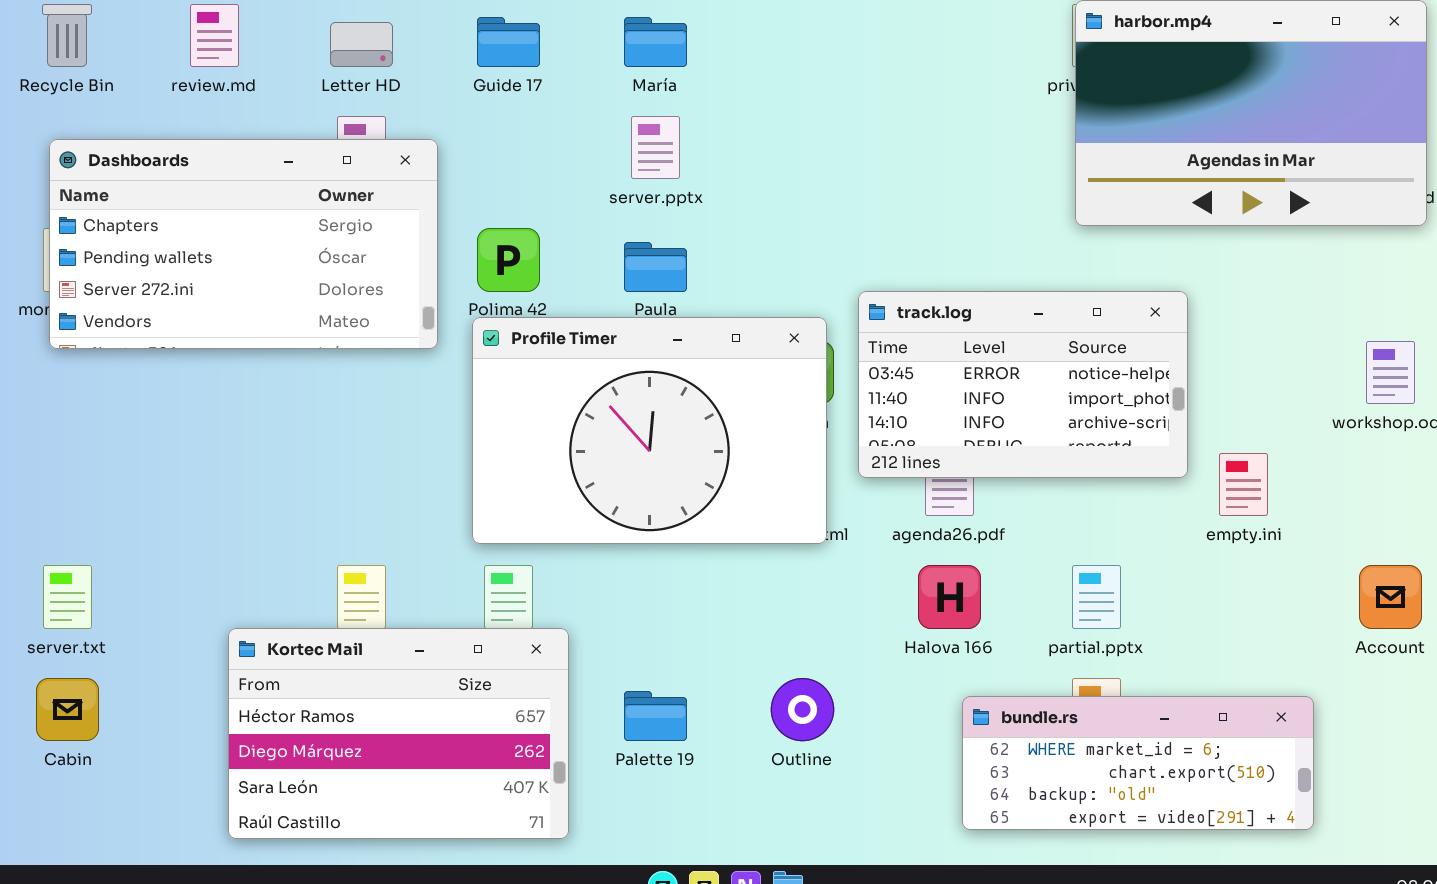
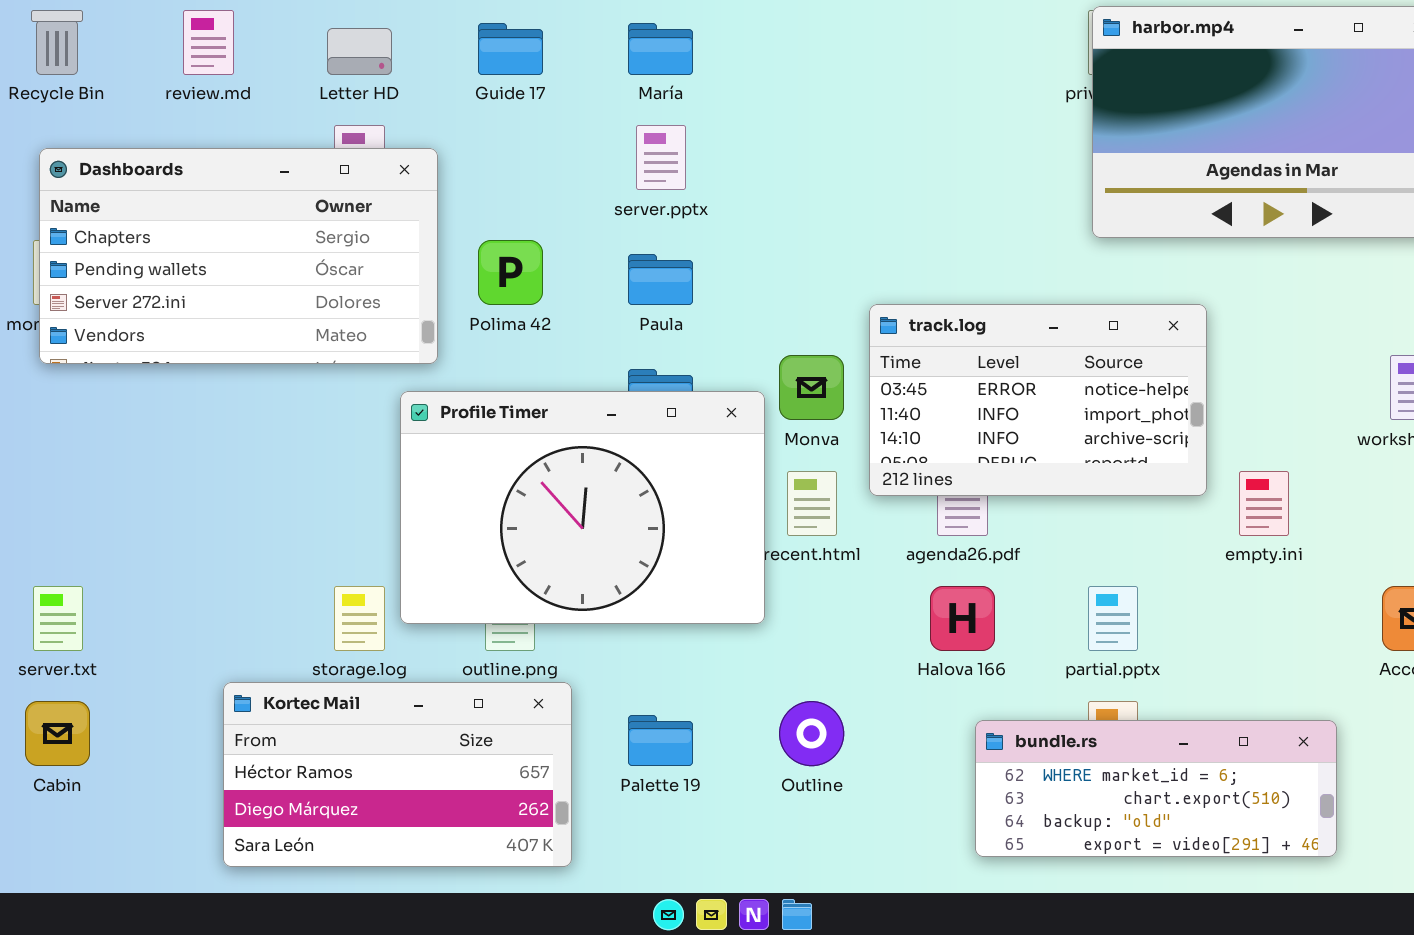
Profile Timer: [472,317,827,544] -> [400,391,765,624], moved
Kortec Mail: [228,628,569,839] -> [223,682,572,867], resized

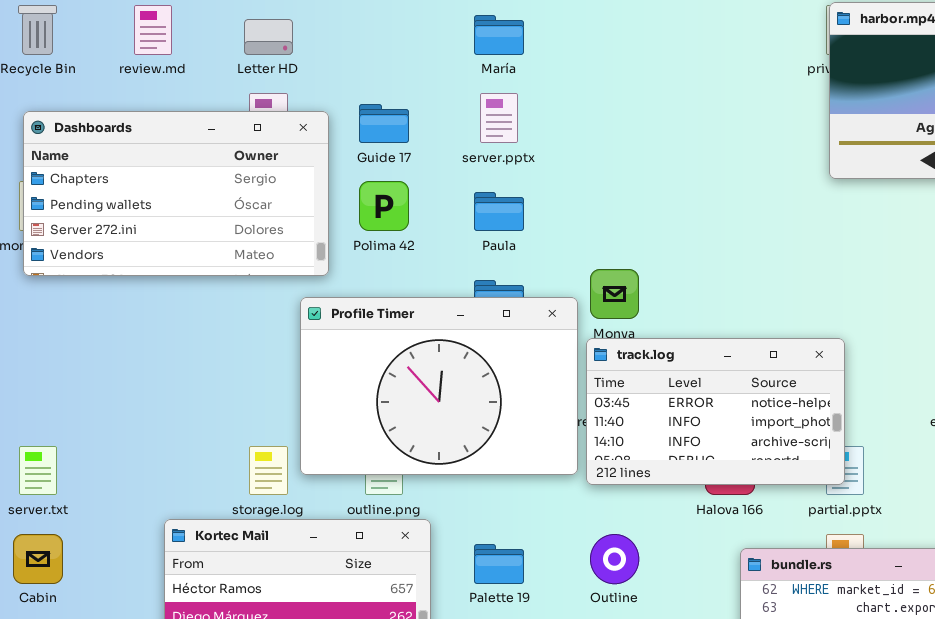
Guide 17: [478,23,543,75] -> [359,104,409,143], moved
track.log: [869,304,1207,496] -> [586,338,845,485], moved

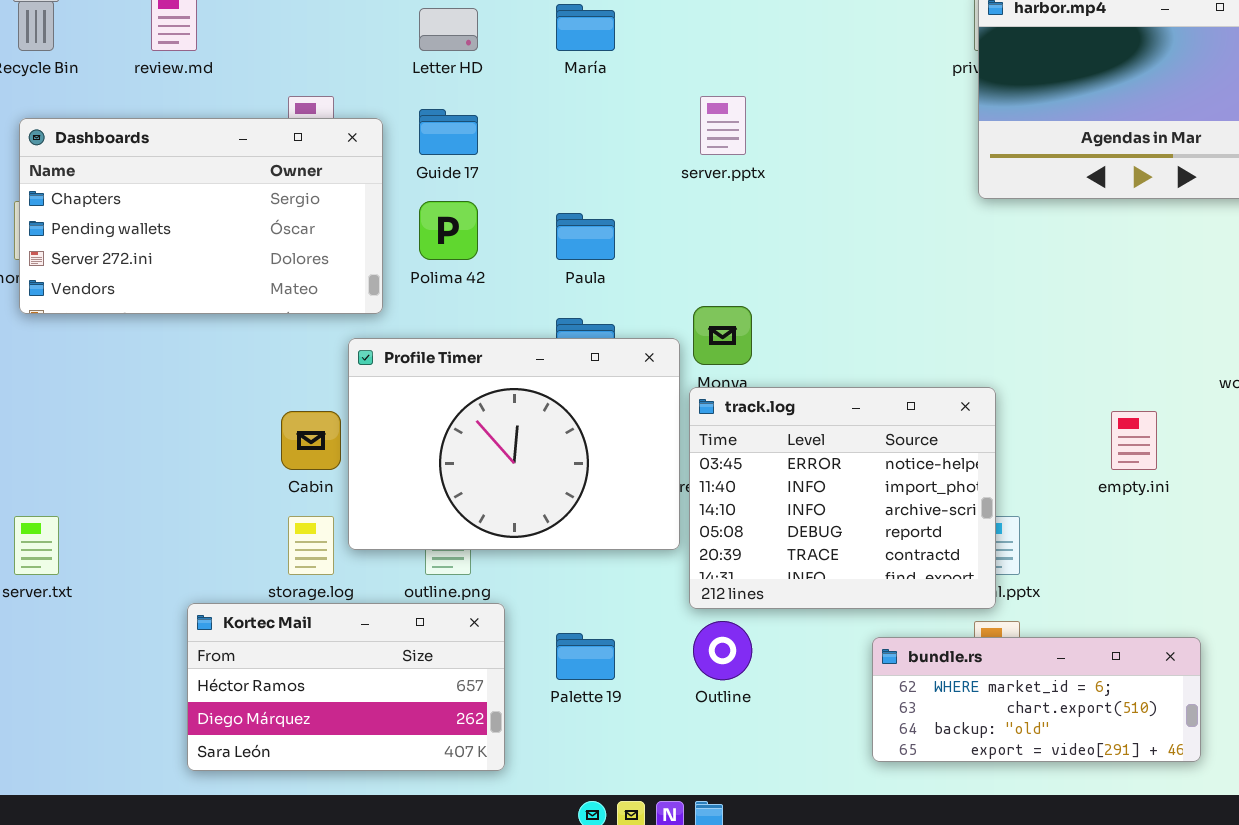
Letter HD: [244,19,293,55] -> [419,8,478,51], moved
server.pptx: [480,93,518,143] -> [700,96,746,155], moved
track.log: [586,338,845,485] -> [689,387,996,609], resized
Cabin: [13,534,63,584] -> [281,411,341,470], moved

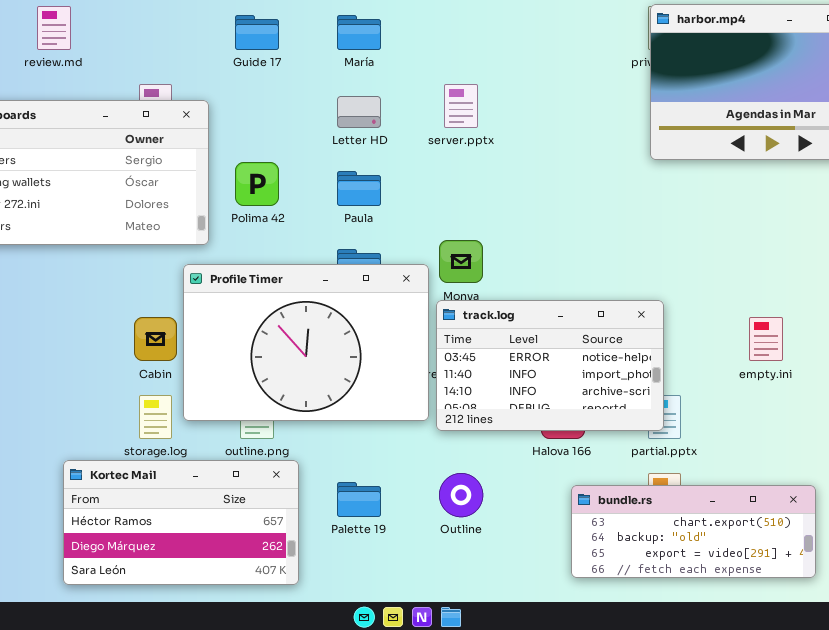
Letter HD: [419,8,478,51] -> [337,96,381,128], moved
Guide 17: [419,109,478,155] -> [235,15,279,50], moved
track.log: [689,387,996,609] -> [436,300,664,431], resized
bundle.rs: [872,637,1201,762] -> [571,485,816,578], scrolled down 1 row

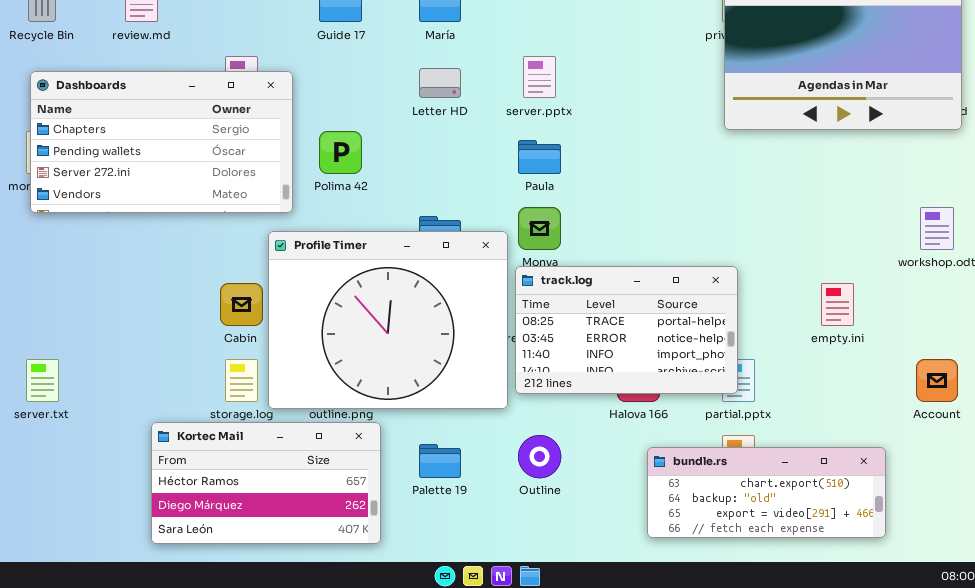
Paula: [337,171,381,206] -> [518,140,561,174], moved
Profile Timer: [183,264,429,421] -> [268,231,508,409], resized
track.log: [436,300,664,431] -> [515,266,738,394], scrolled up 1 row

